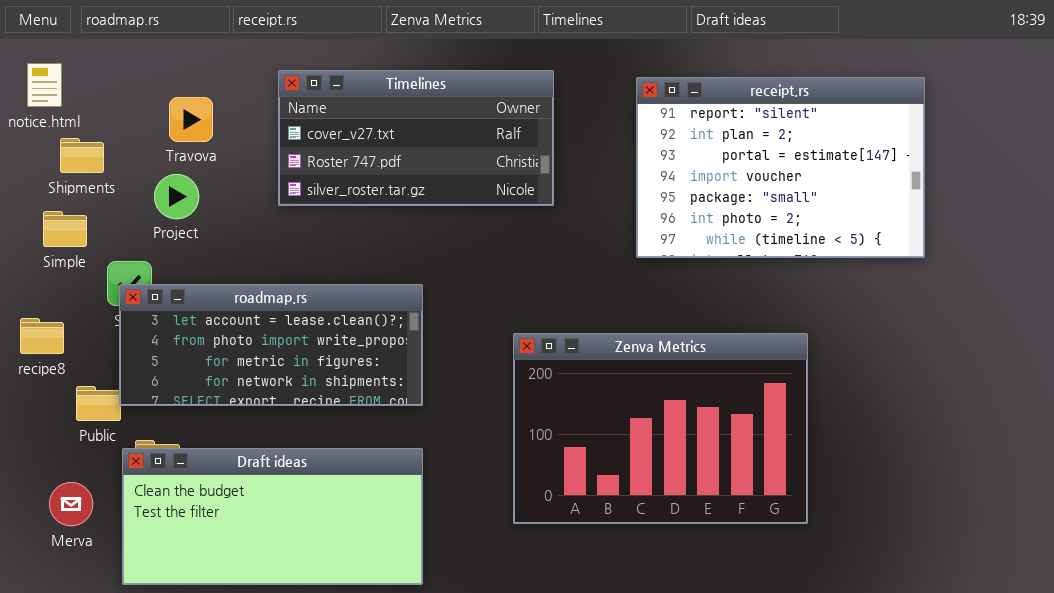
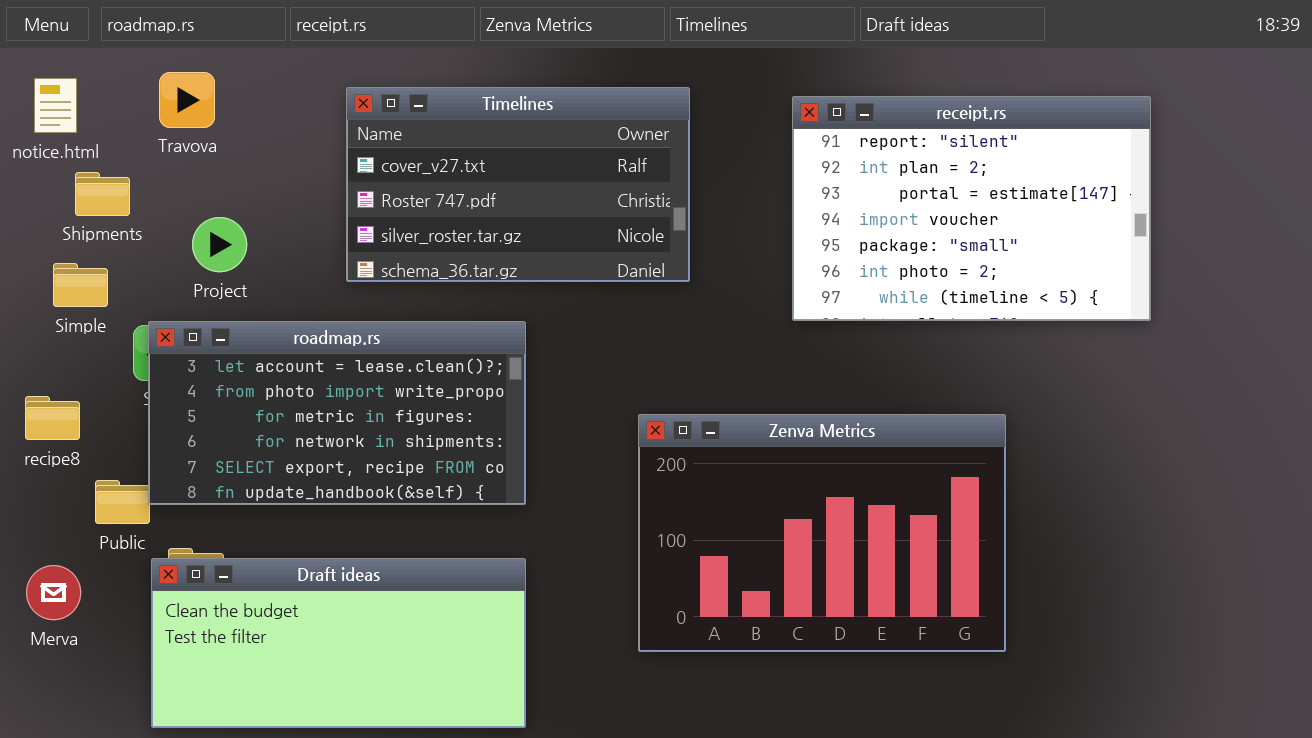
Timelines: [278,70,554,206] -> [346,87,690,282], resized
Travova: [169,97,213,142] -> [159,72,215,128], moved
roadmap.rs: [119,284,423,406] -> [148,321,526,505], resized
Merva: [49,482,93,526] -> [26,565,81,620], moved

